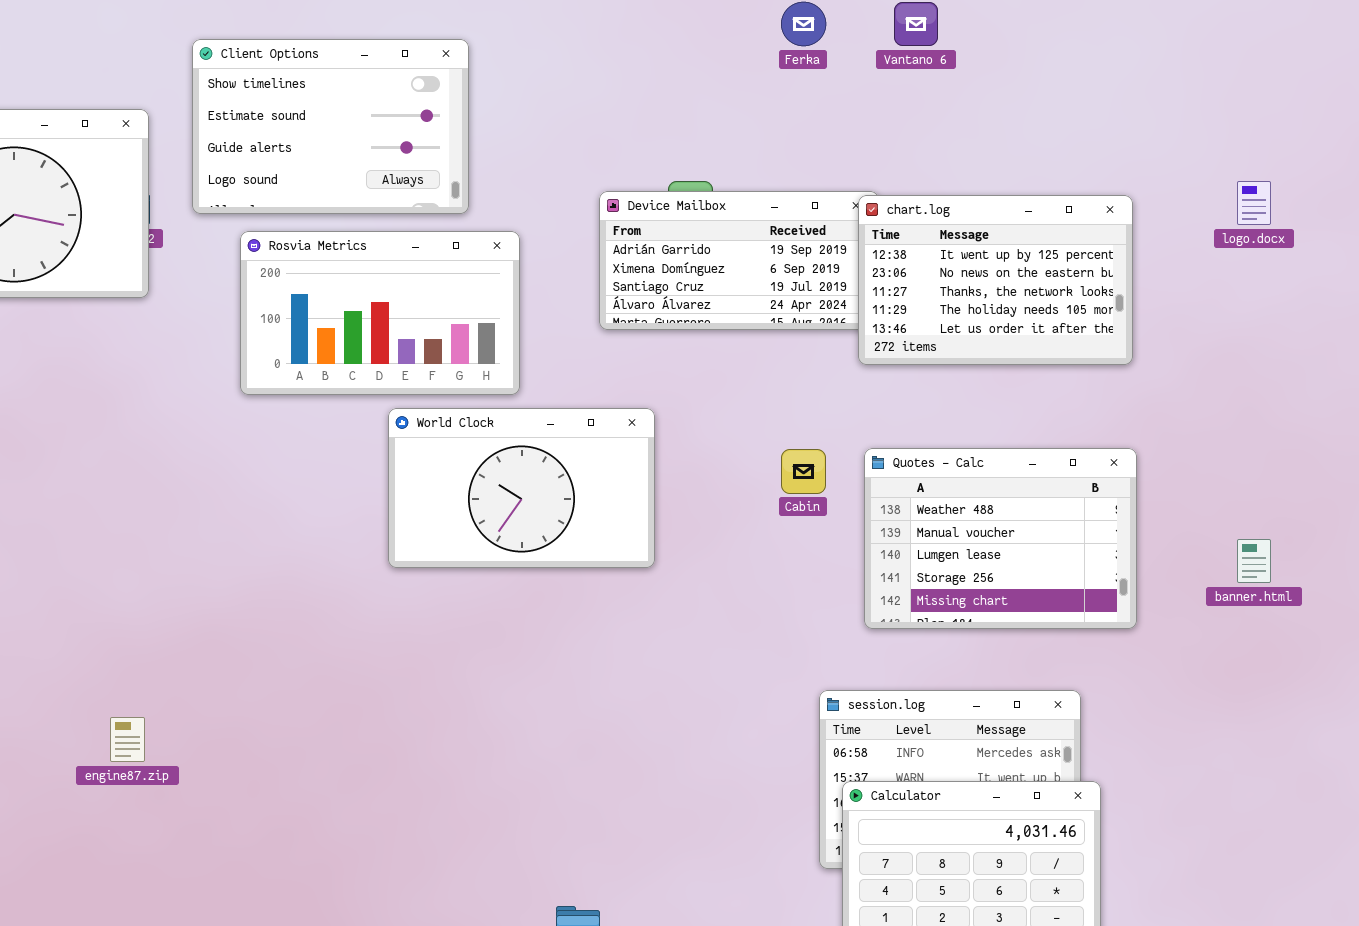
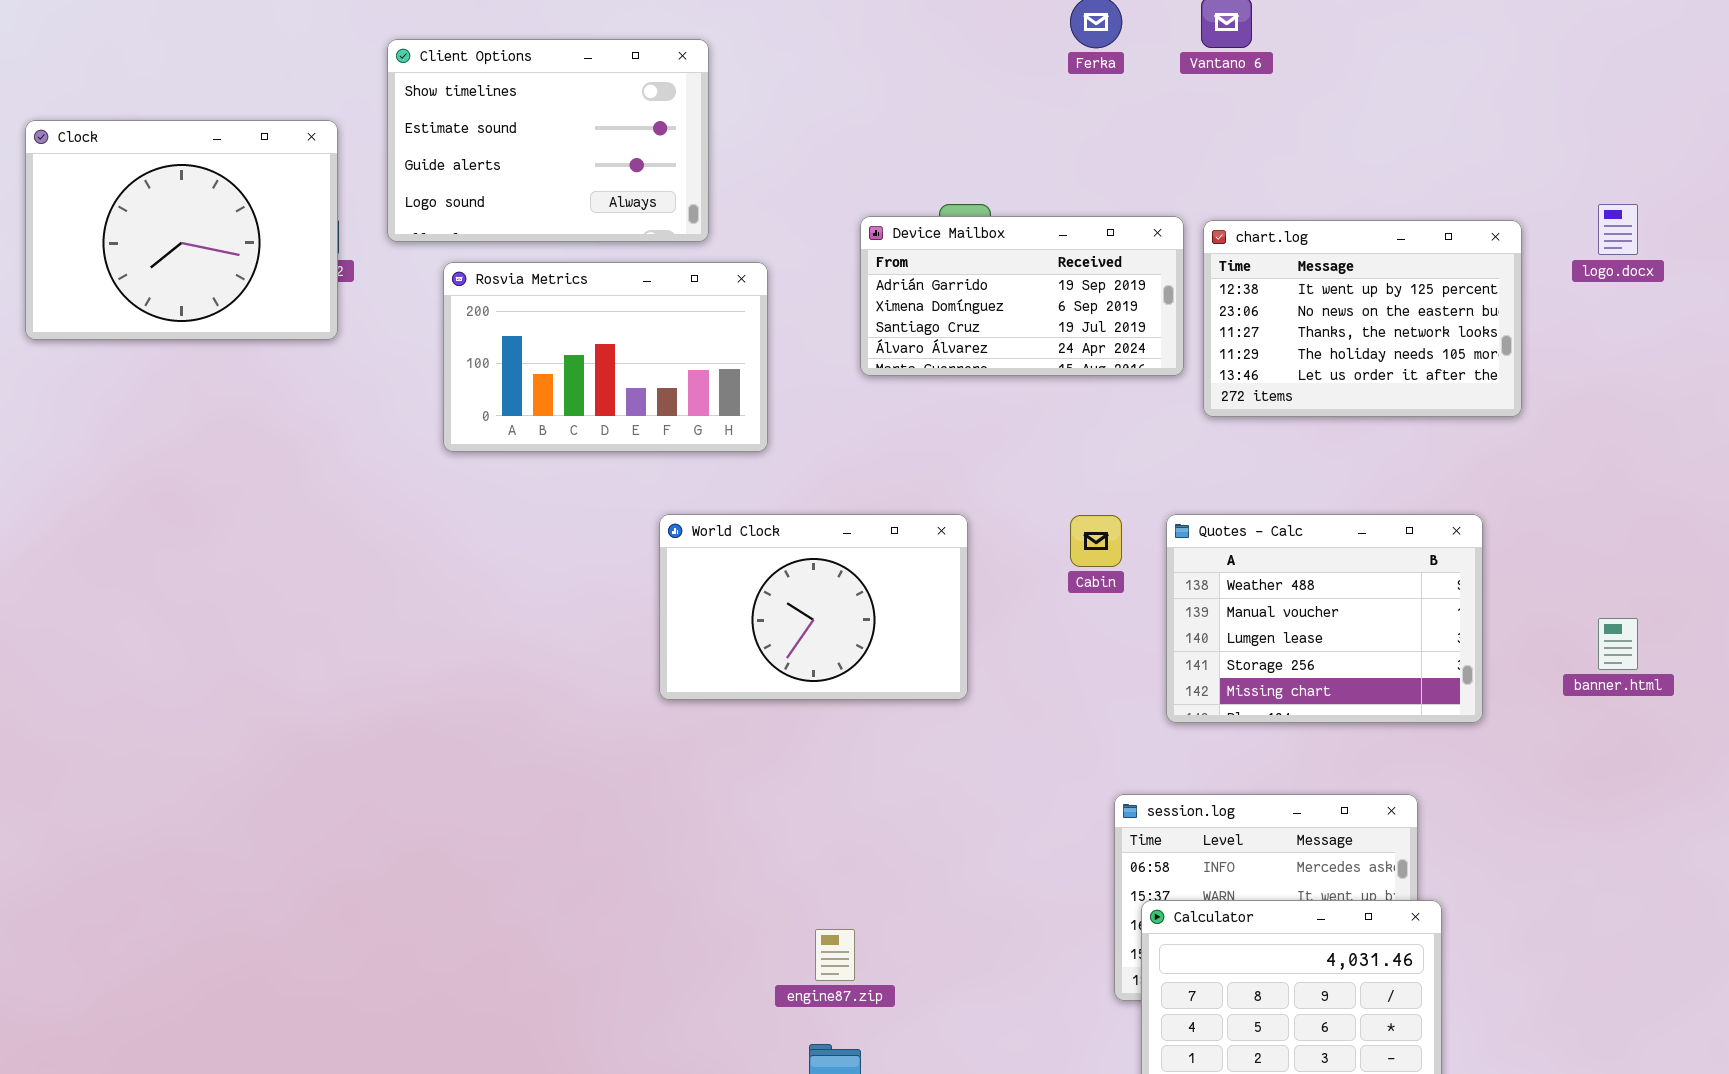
chart.log: [858,195,1133,365] -> [1203,220,1522,417], moved
World Clock: [388,408,655,568] -> [659,514,968,700], moved
engine87.zip: [110,717,145,762] -> [815,929,855,981], moved

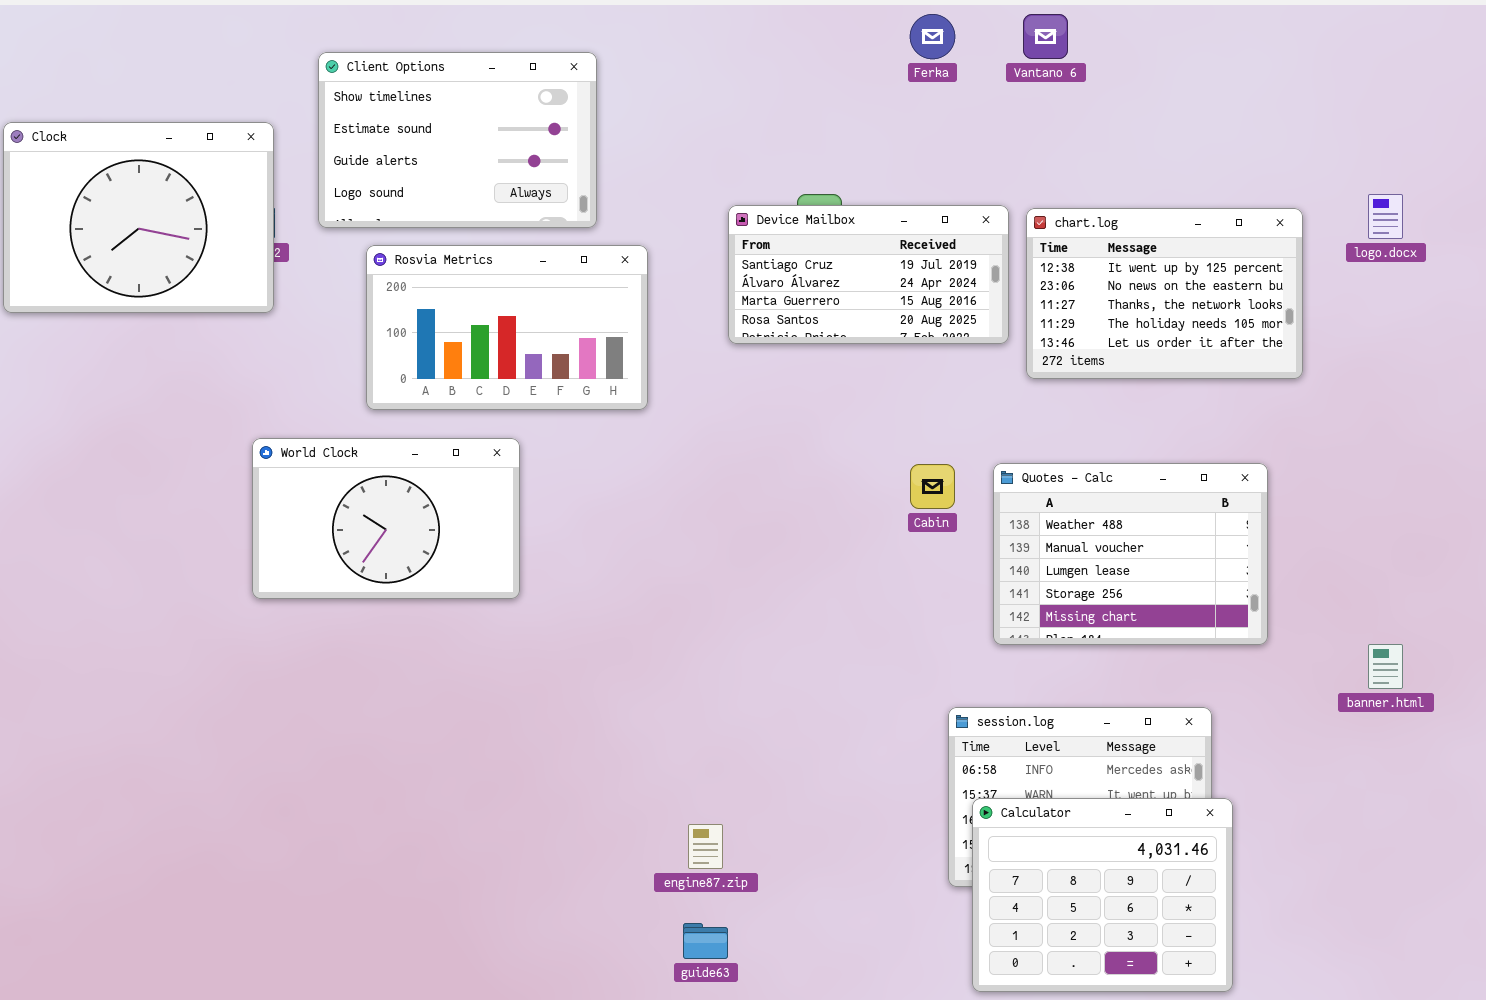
Device Mailbox: [860,216,1184,376] -> [728,205,1009,344], scrolled down 2 rows
World Clock: [659,514,968,700] -> [252,438,520,599], moved
banner.html: [1598,618,1638,670] -> [1368,644,1403,689], moved

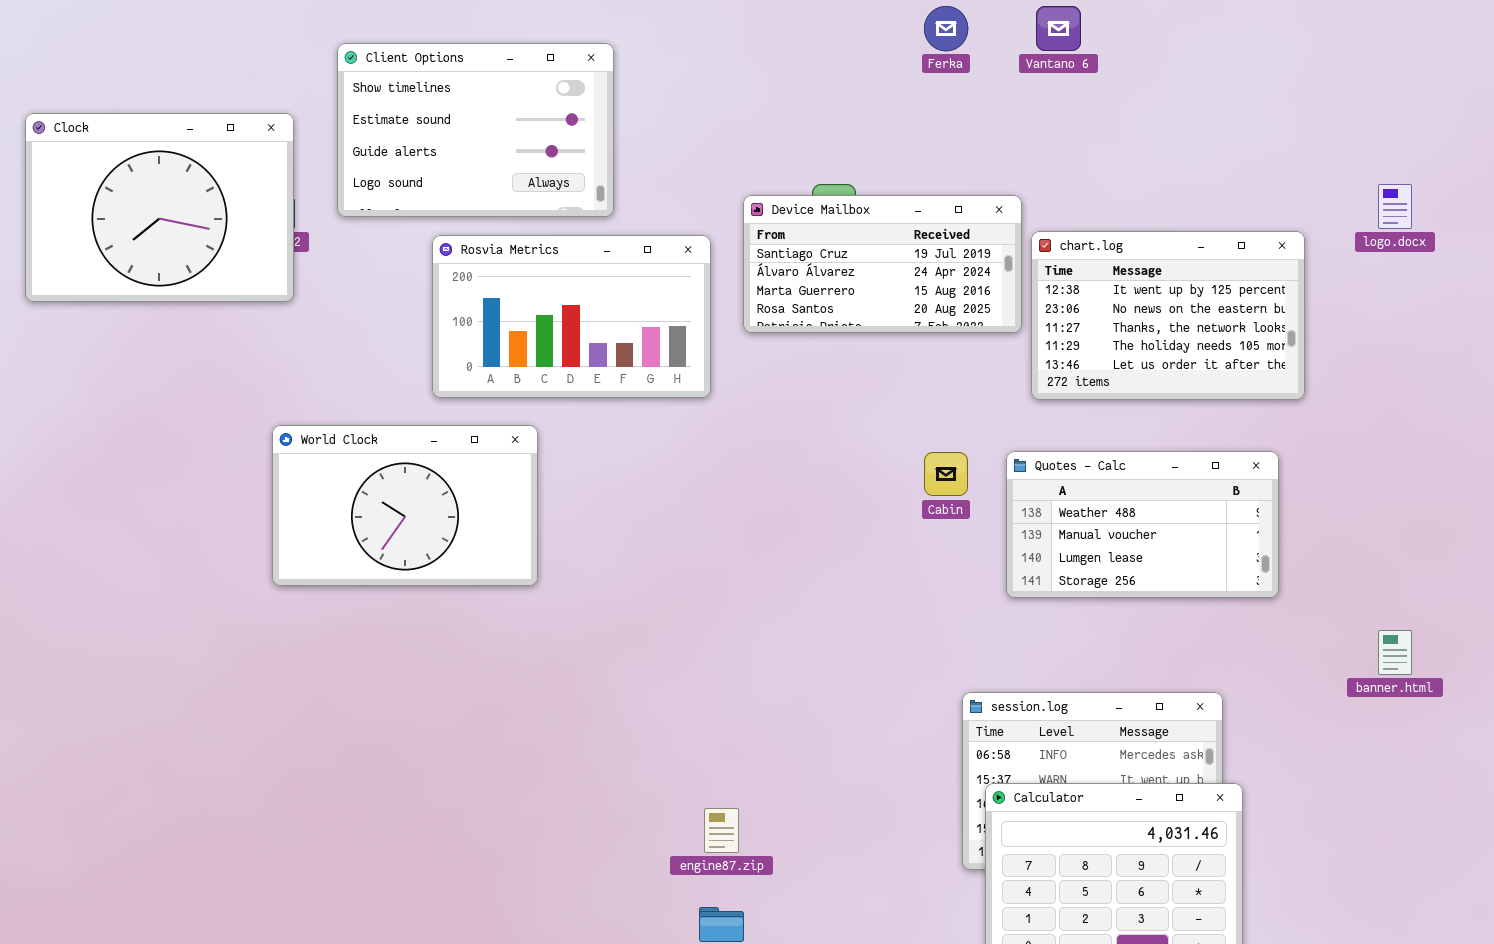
chart.log: [1026,208,1303,379] -> [1031,231,1305,400], moved
Rosvia Metrics: [366,245,648,410] -> [432,235,711,398], moved
Quotes - Calc: [993,463,1268,645] -> [1006,451,1279,598], resized

